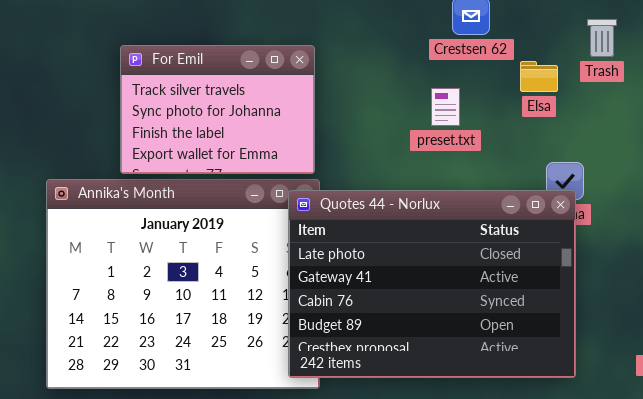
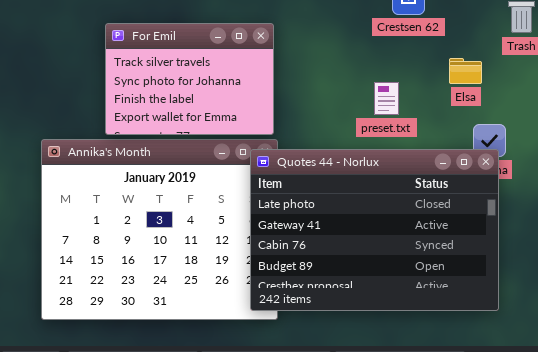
Elsa: [520,61,558,92] -> [449,58,482,84], moved
preset.txt: [431,88,460,126] -> [374,82,399,115], moved

